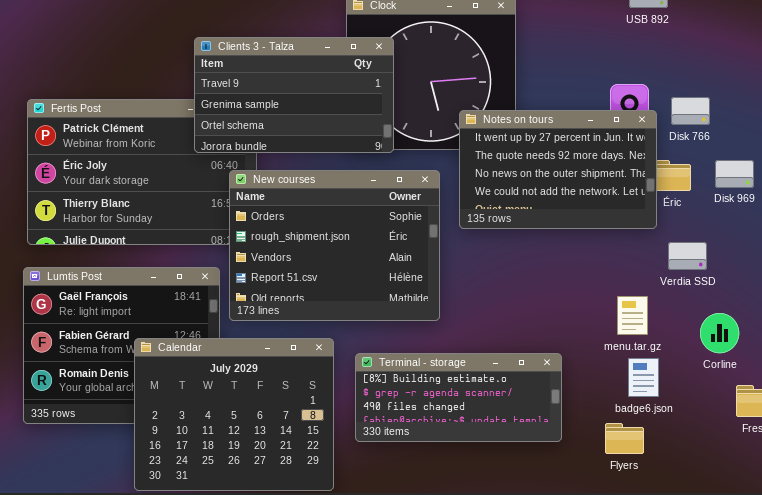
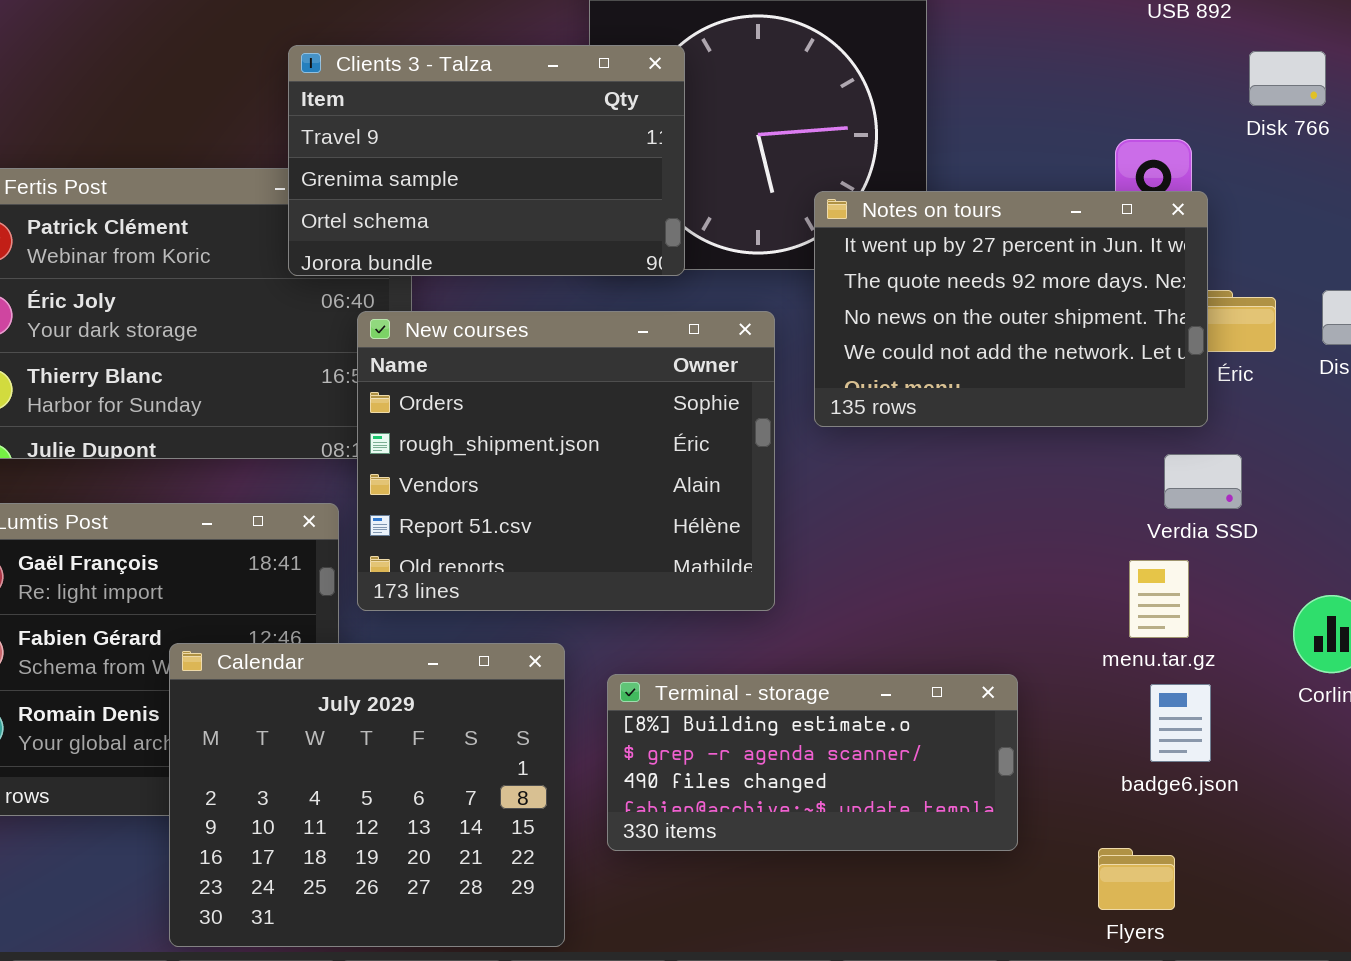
Disk 766: [671,97,710,125] -> [1249,51,1326,106], moved
Verdia SSD: [668,242,707,270] -> [1164,454,1242,509], moved
Flyers: [605,423,644,454] -> [1098,848,1175,910], moved

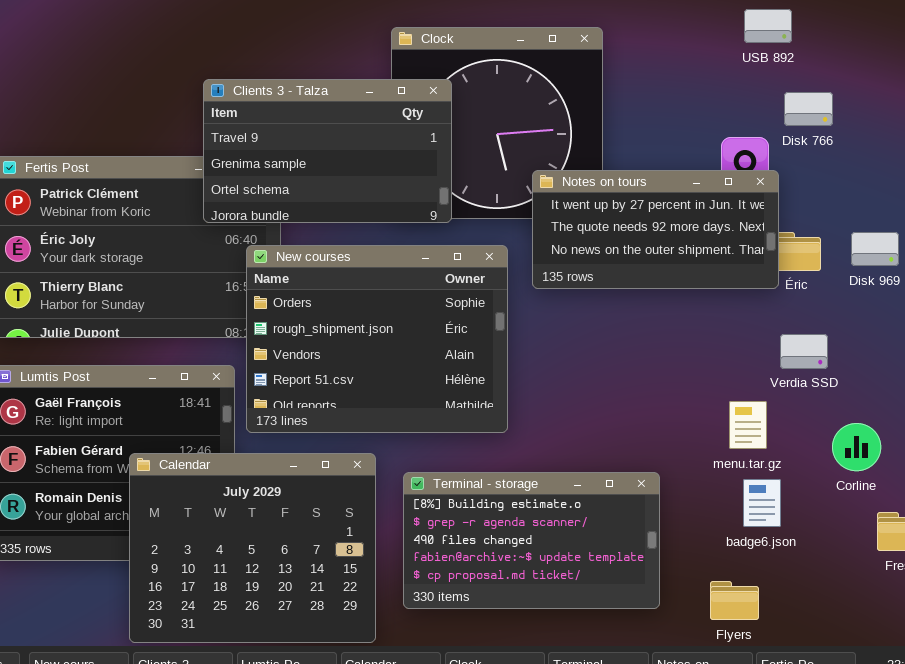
Disk 766: [1249,51,1326,106] -> [784,92,833,126], moved
Notes on tours: [814,191,1208,427] -> [532,170,779,289], resized
Verdia SSD: [1164,454,1242,509] -> [780,334,828,369], moved
Terminal - storage: [607,674,1018,851] -> [403,472,660,609], resized

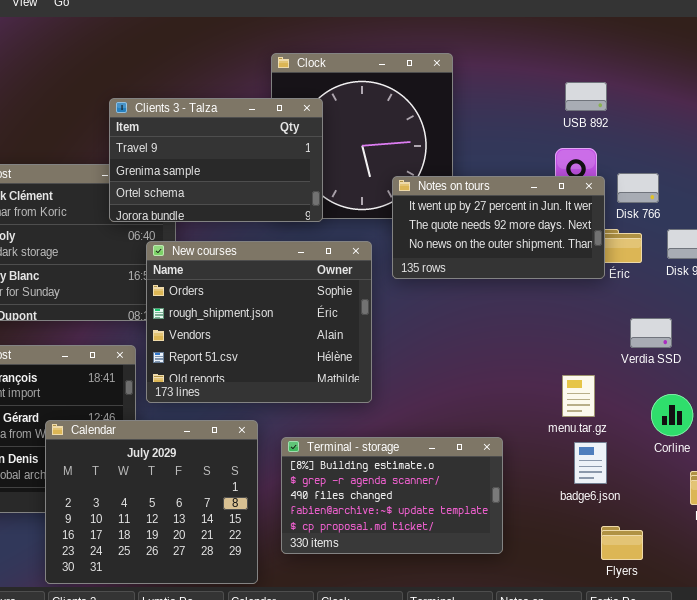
USB 892: [744,9,792,43] -> [565,82,607,111], moved
Disk 766: [784,92,833,126] -> [617,173,659,203], moved
Verdia SSD: [780,334,828,369] -> [630,318,672,348], moved
Flyers: [710,581,759,620] -> [601,526,643,560], moved

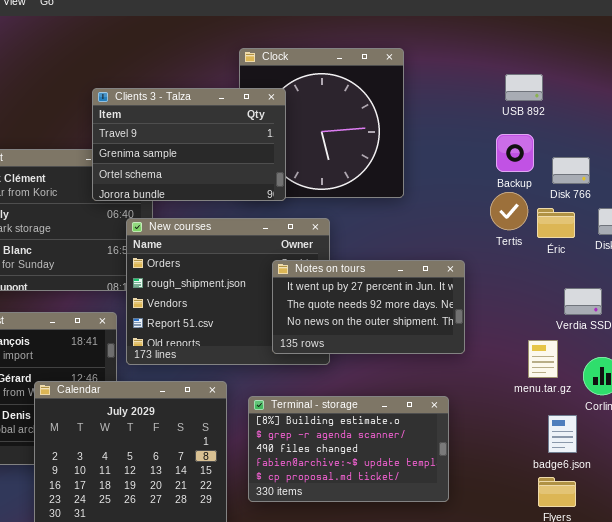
Notes on tours: [392,176,605,279] -> [272,260,465,354], moved
menu.tar.gz: [562,375,595,417] -> [528,340,558,378], moved
badge6.json: [574,442,607,484] -> [548,415,577,453], moved

